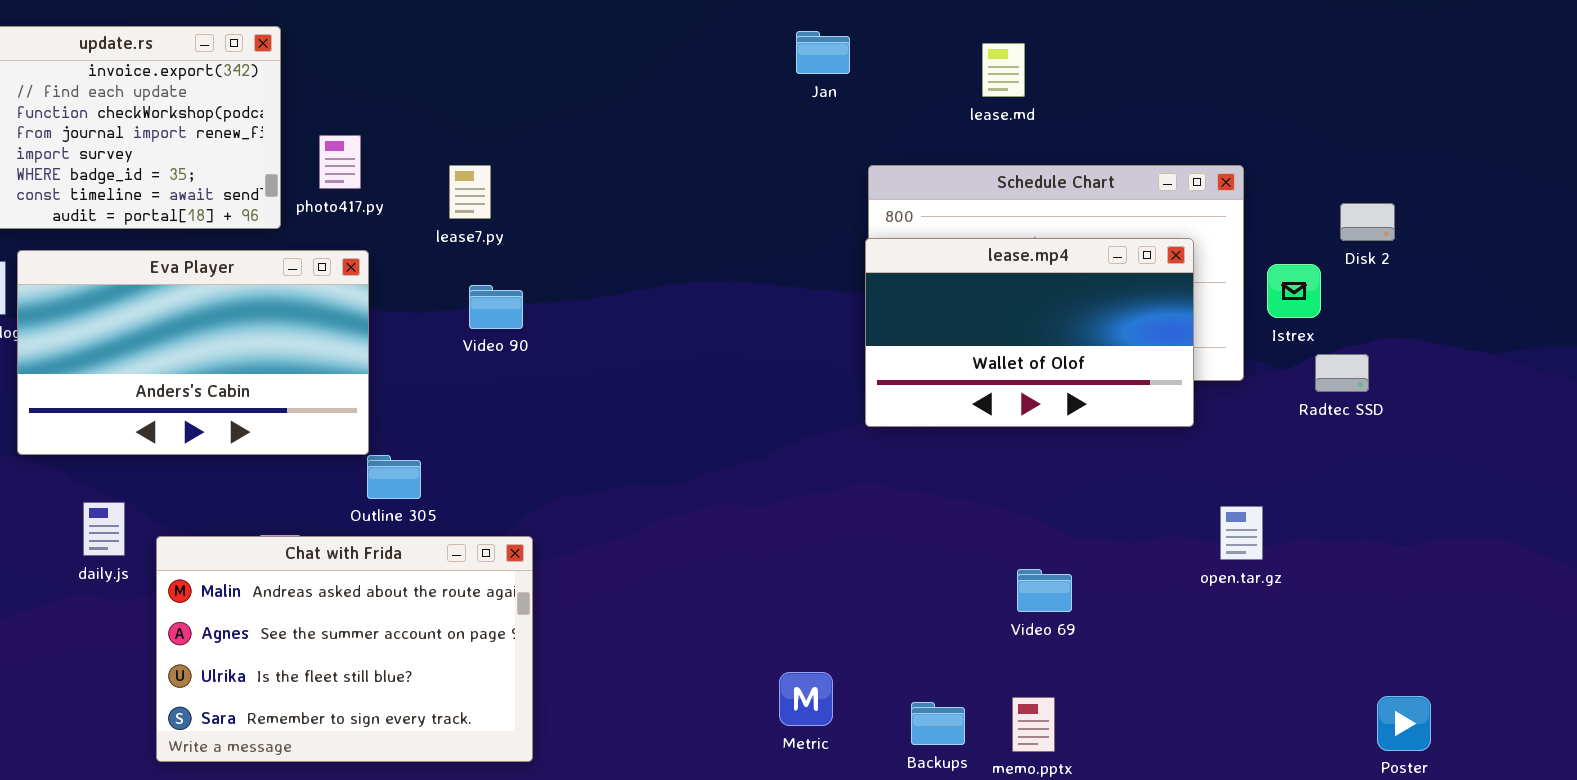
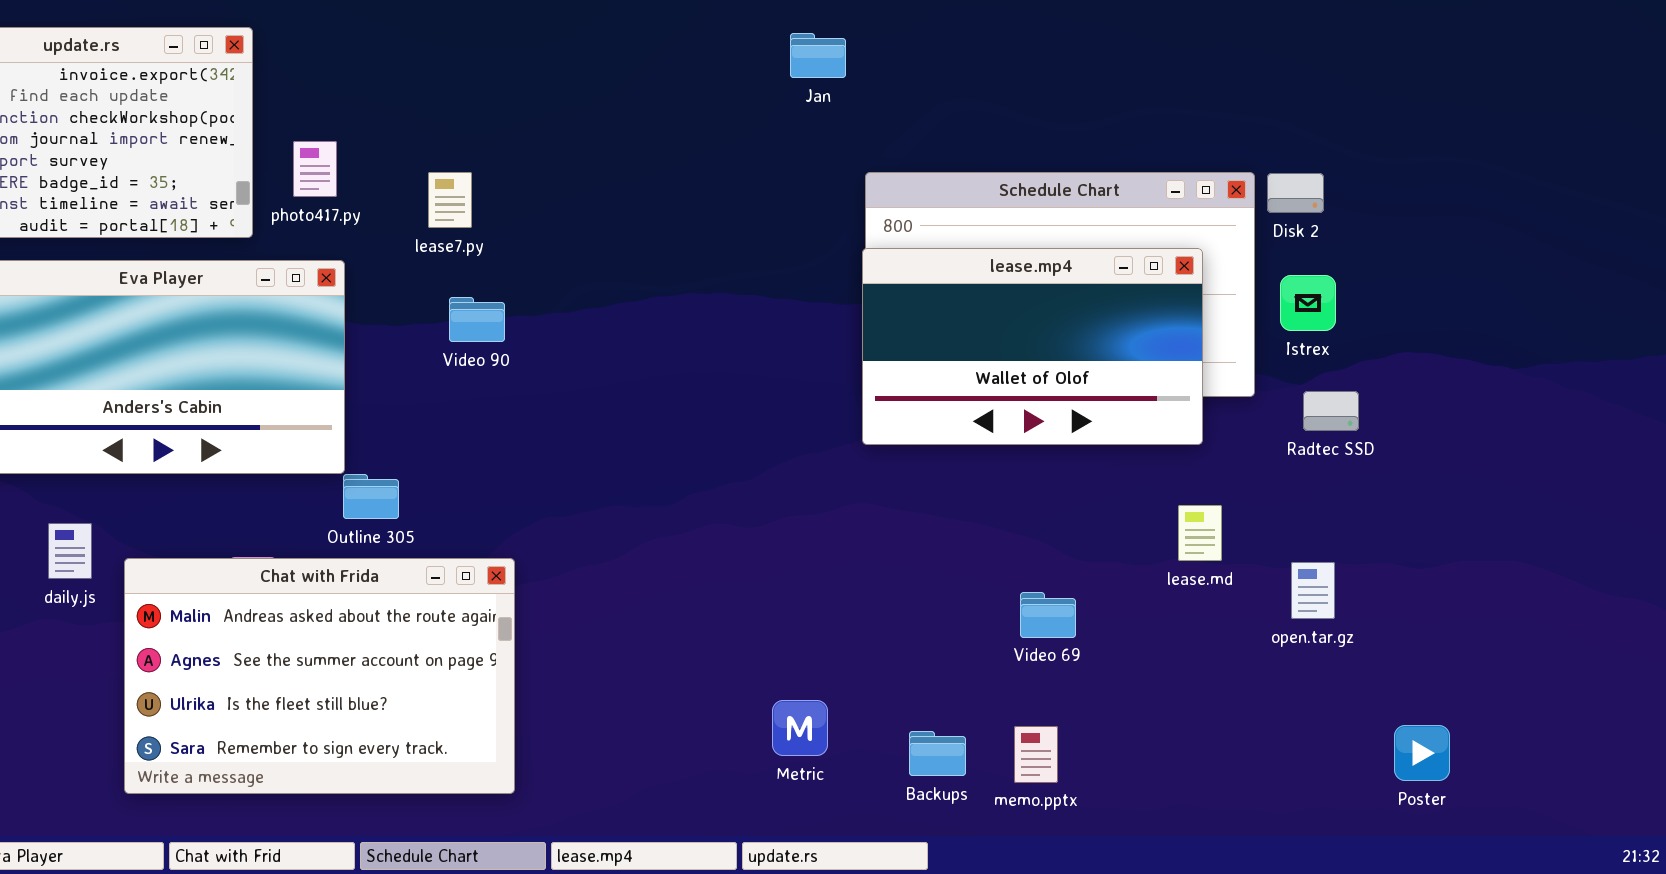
lease.md: [982,43,1025,97] -> [1178,505,1222,561], moved
Disk 2: [1340,203,1395,241] -> [1267,173,1324,213], moved
Radtec SSD: [1315,354,1369,392] -> [1303,391,1359,431], moved
open.tar.gz: [1220,506,1263,560] -> [1291,562,1335,619], moved

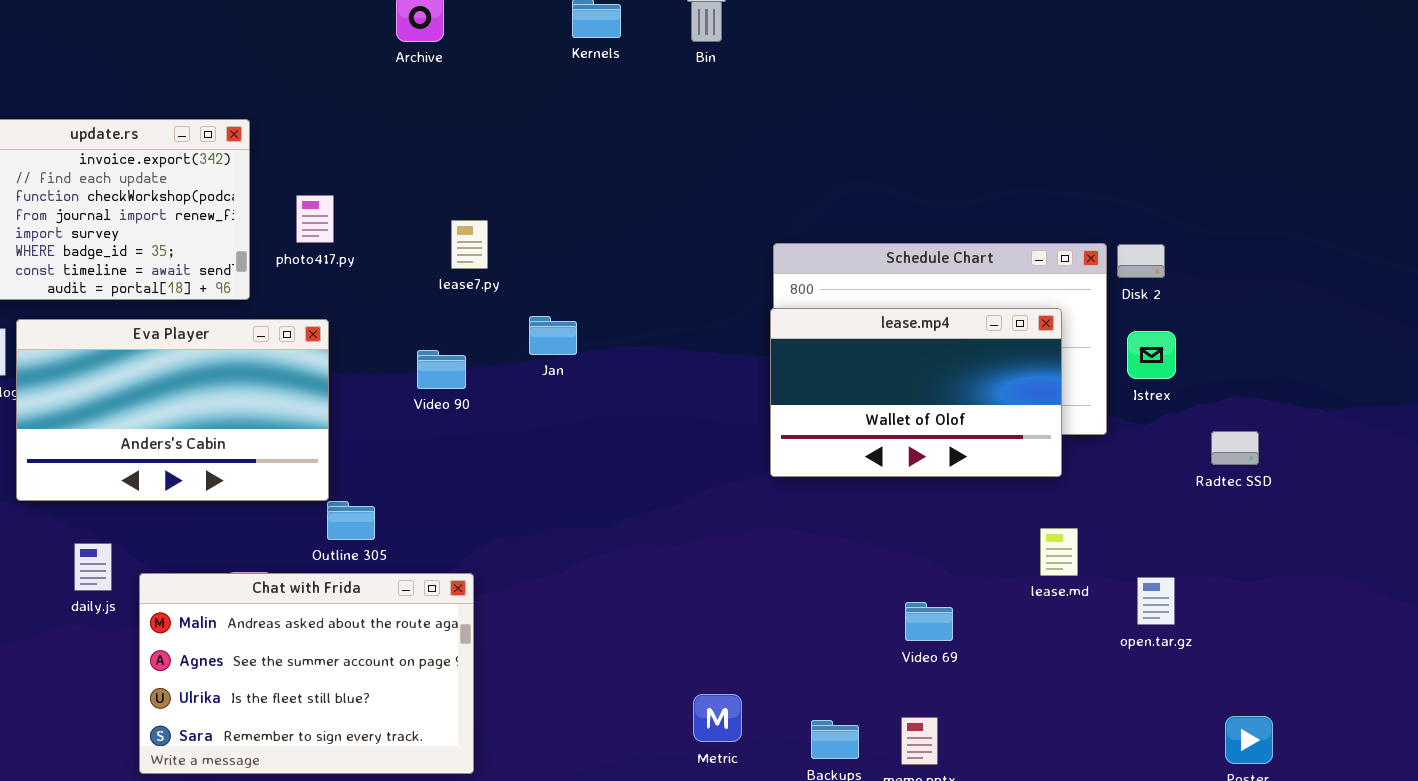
Jan: [790,33,846,78] -> [529,316,577,355], moved
photo417.py: [293,141,337,197] -> [296,195,334,243], moved
lease7.py: [428,172,472,228] -> [451,220,488,269], moved
Radtec SSD: [1303,391,1359,431] -> [1211,431,1259,465], moved

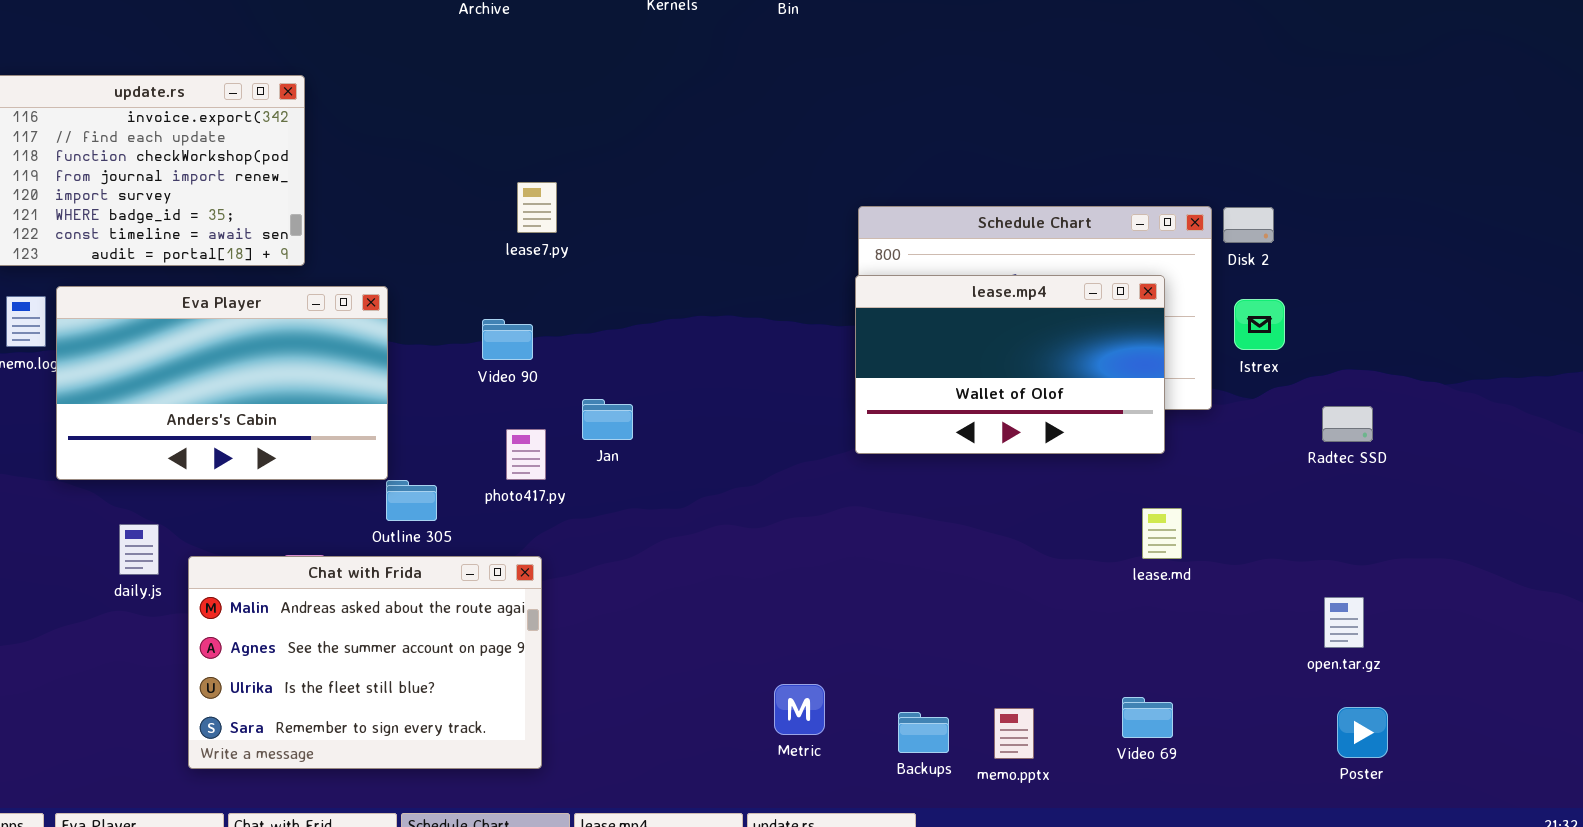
photo417.py: [296,195,334,243] -> [506,429,546,480], moved
Jan: [529,316,577,355] -> [582,399,633,440], moved
open.tar.gz: [1137,577,1175,625] -> [1324,597,1364,648], moved
Video 69: [905,602,953,641] -> [1122,697,1173,738], moved

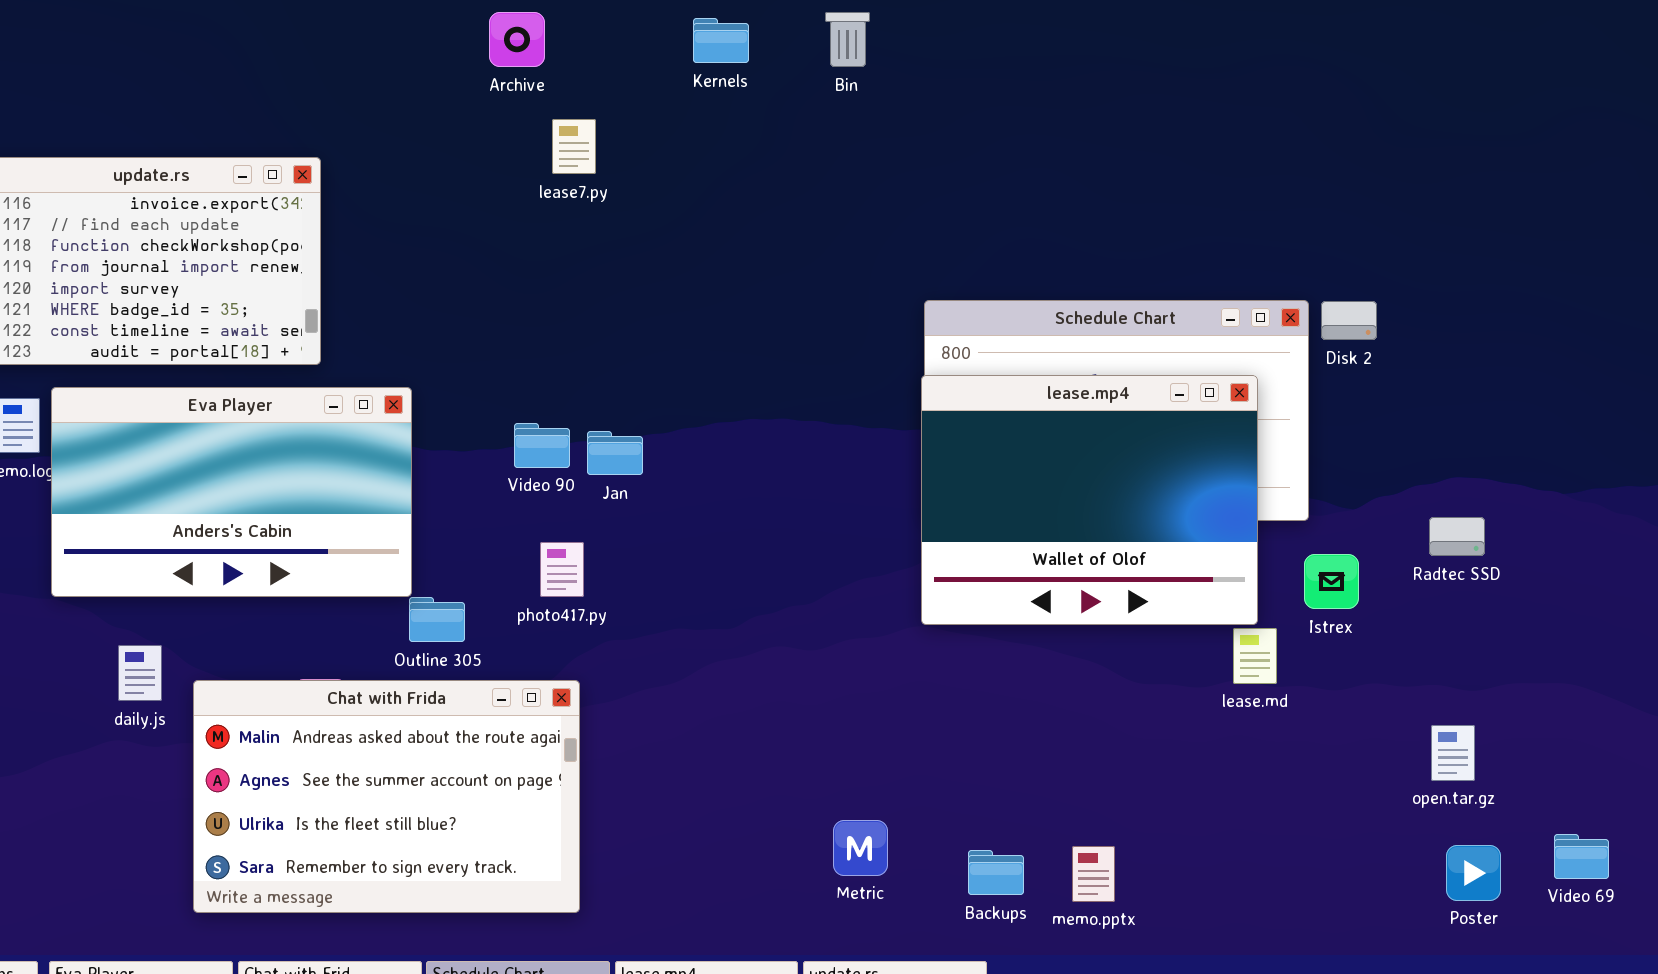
lease7.py: [517,182,557,233] -> [552,119,596,174], moved
lease.mp4: [855,275,1165,454] -> [921,375,1258,625], resized
Istrex: [1234,299,1285,350] -> [1304,554,1359,609], moved
Jan: [582,399,633,440] -> [587,431,643,475], moved
Video 69: [1122,697,1173,738] -> [1554,834,1609,879], moved

